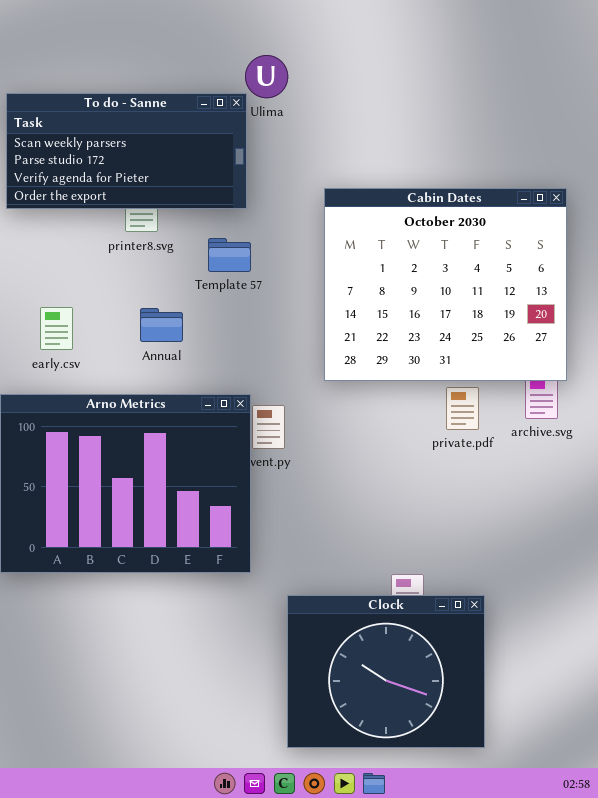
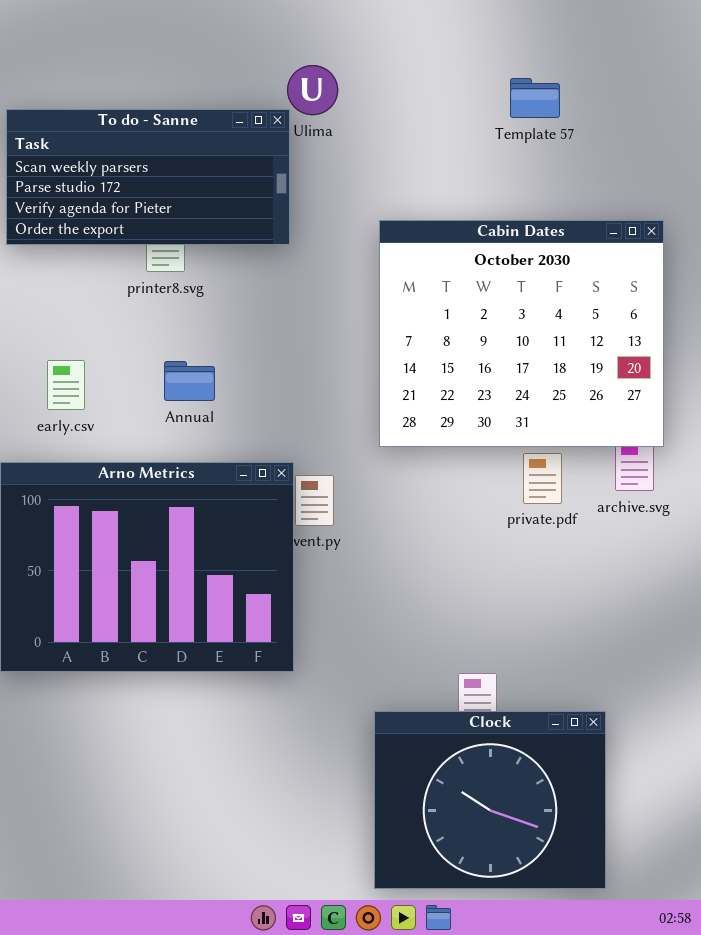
Template 57: [208,238,251,272] -> [510,78,560,118], moved
Clock: [287,595,485,748] -> [374,711,606,889], moved

